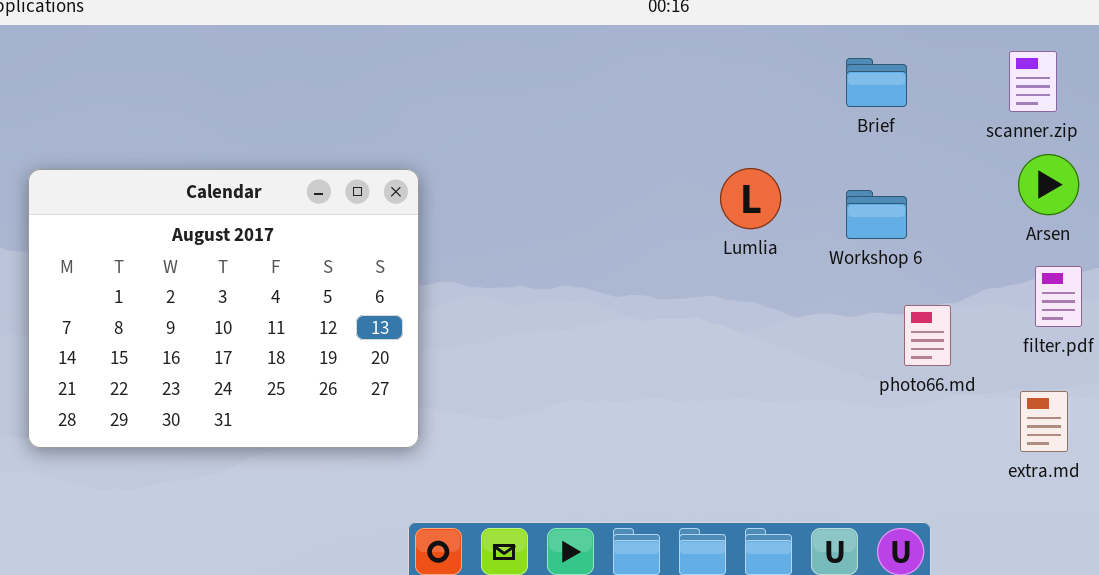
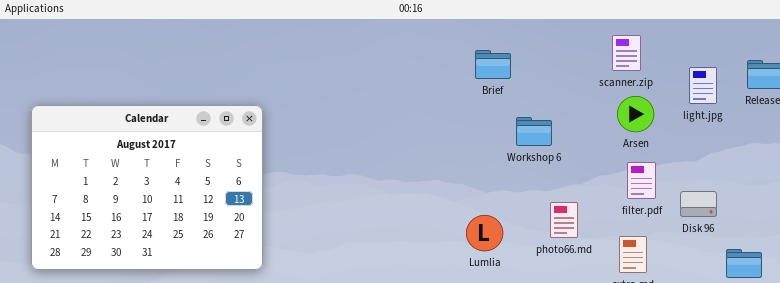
Brief: [846,58,907,107] -> [475,50,511,79], moved
Lumlia: [720,168,781,229] -> [466,215,503,251], moved
photo66.md: [904,305,951,366] -> [550,202,578,238], moved

